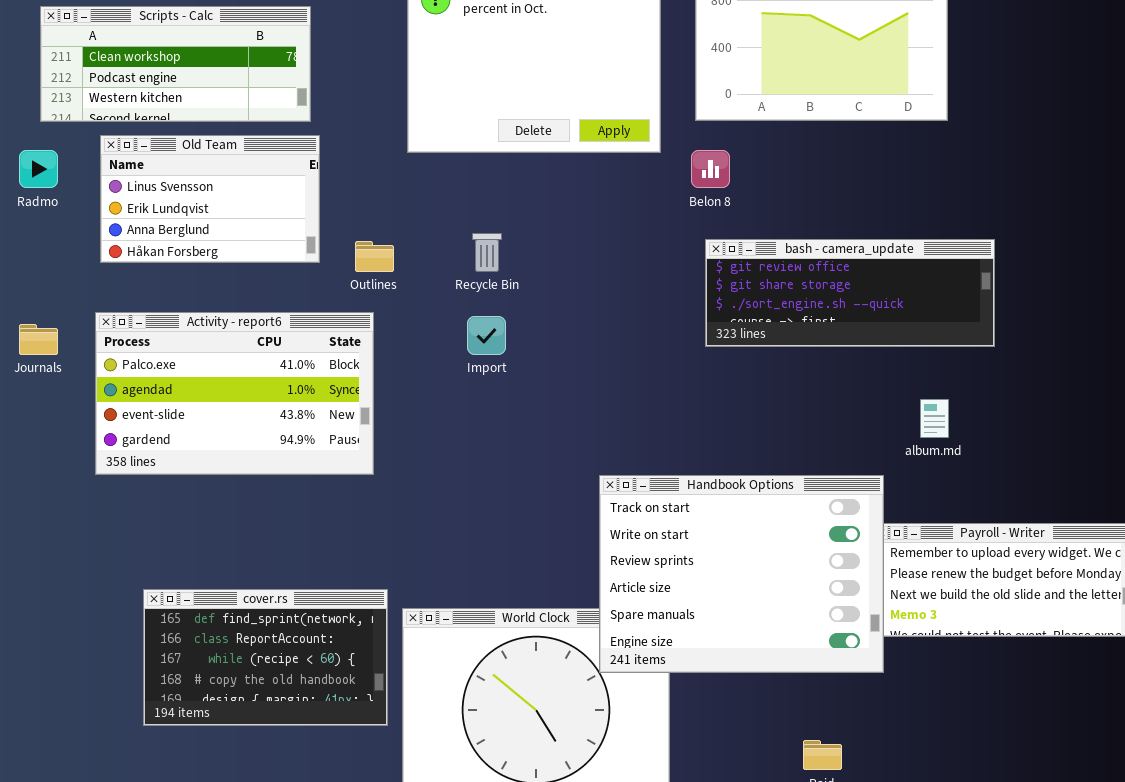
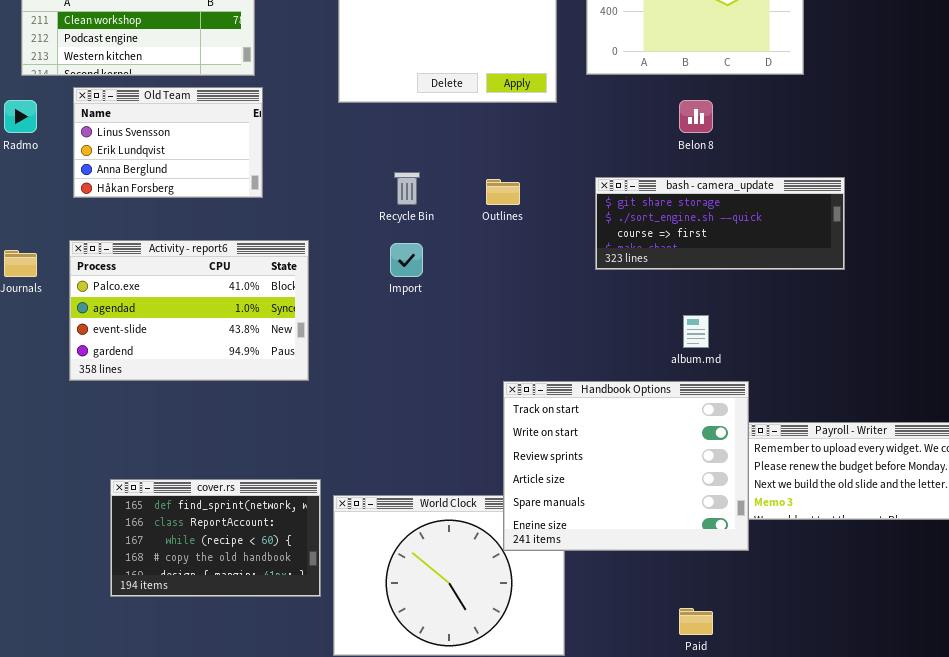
Belon 8: [691,150,730,188] -> [679,100,713,133], moved
bash - camera_update: [705,239,995,347] -> [595,177,845,270], scrolled down 1 row
Outlines: [355,241,394,272] -> [486,179,520,205], moved
album.md: [920,399,949,438] -> [683,315,709,348], moved

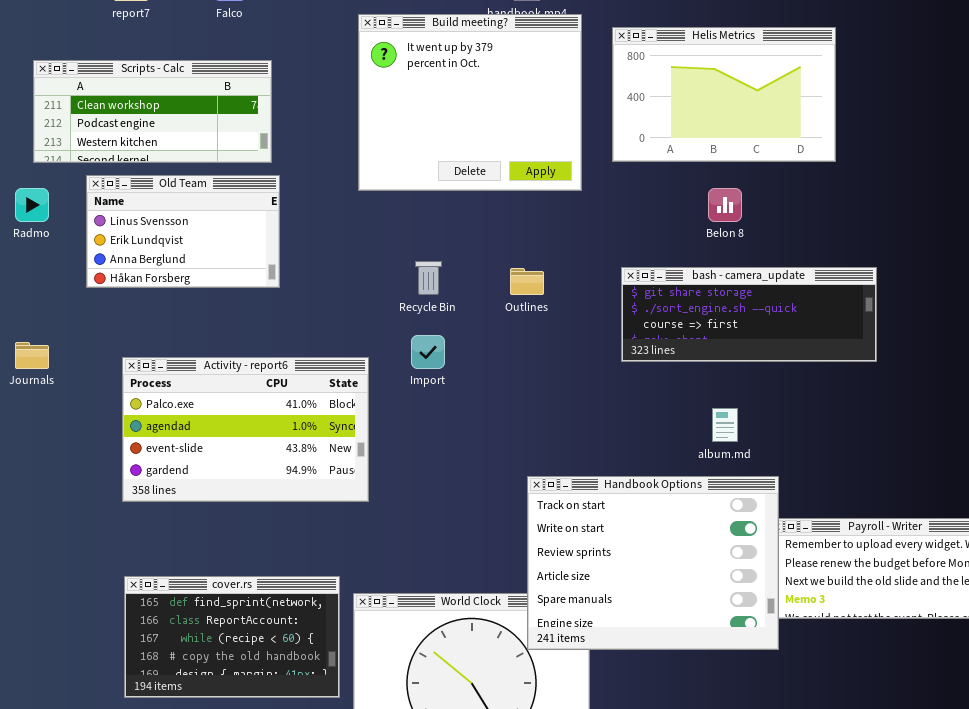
Activity - report6: [69,240,309,381] -> [122,357,369,502], moved

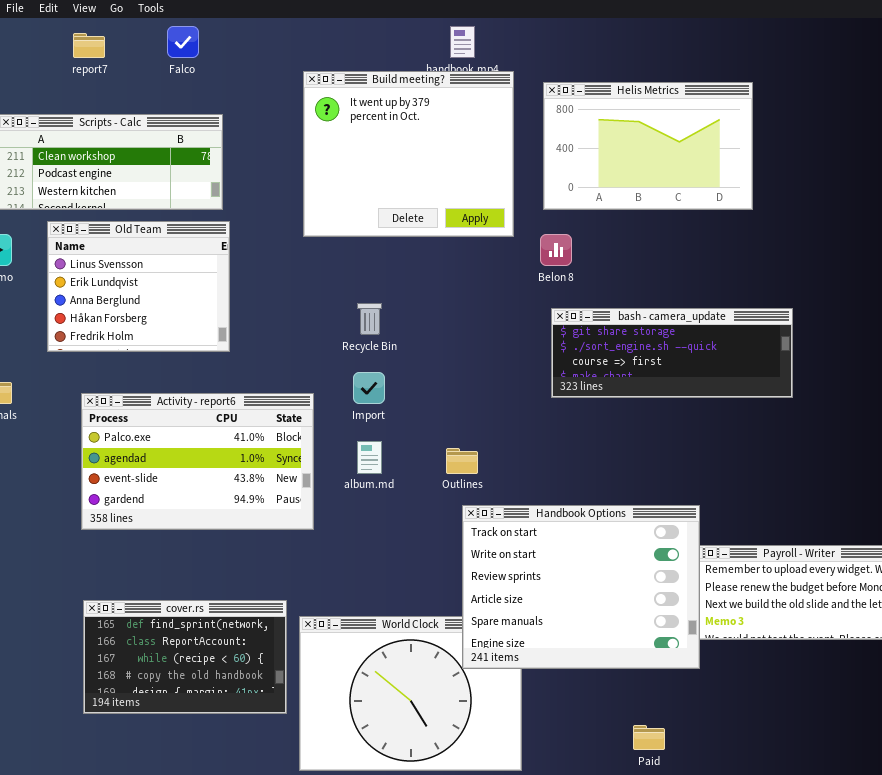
Old Team: [86,175,280,288] -> [47,221,230,352], resized
Belon 8: [708,188,742,222] -> [540,234,572,266], moved
Outlines: [510,268,544,295] -> [446,448,478,474], moved
album.md: [712,408,738,442] -> [357,441,382,474], moved

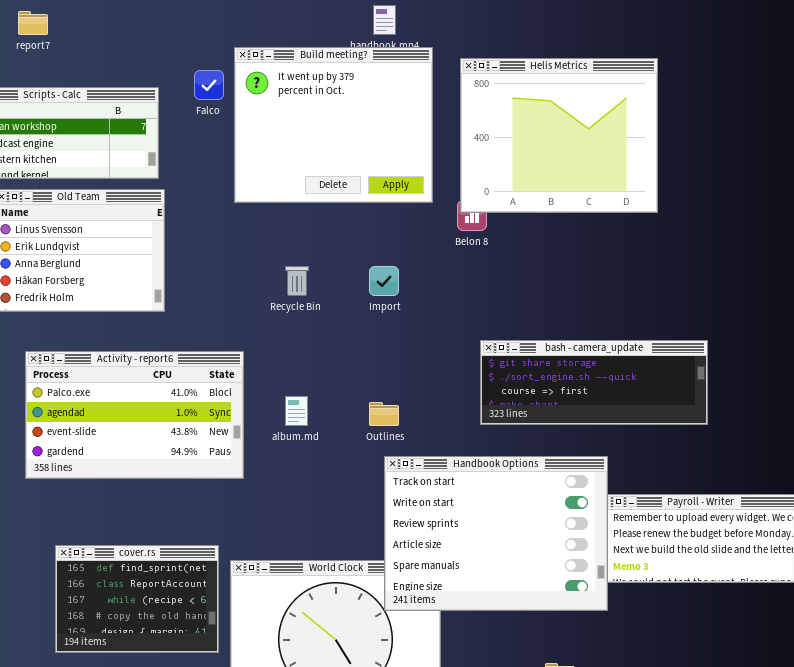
Falco: [167,26,199,58] -> [194,70,224,100], moved
Helis Metrics: [543,82,753,210] -> [460,58,658,213], resized
bash - camera_update: [551,308,793,398] -> [480,340,708,425], moved
Import: [353,372,385,404] -> [369,266,399,296], moved
cover.rs: [83,600,287,714] -> [55,545,219,653], resized

